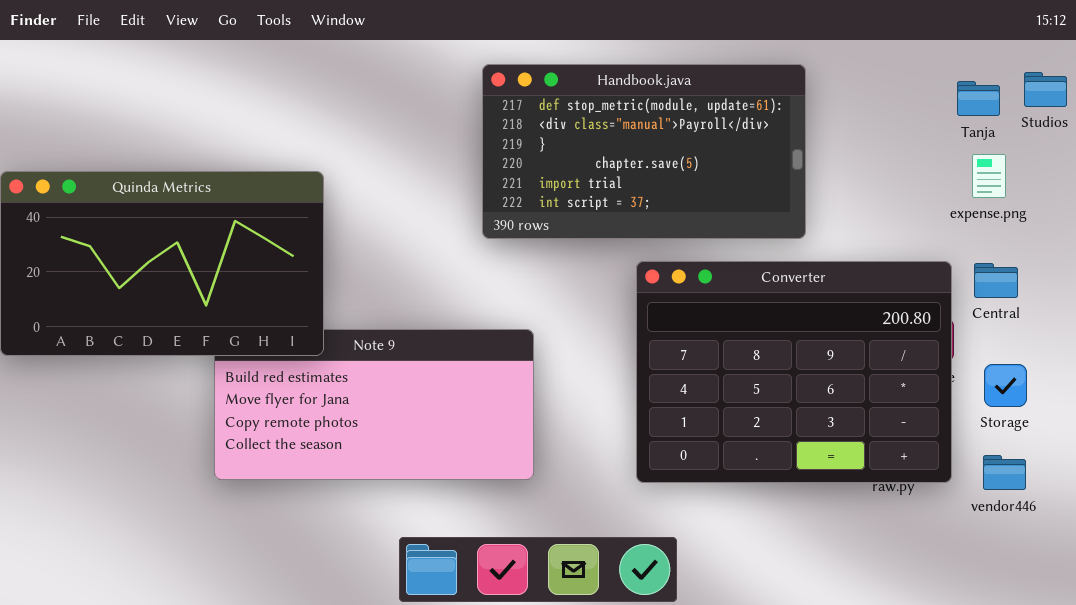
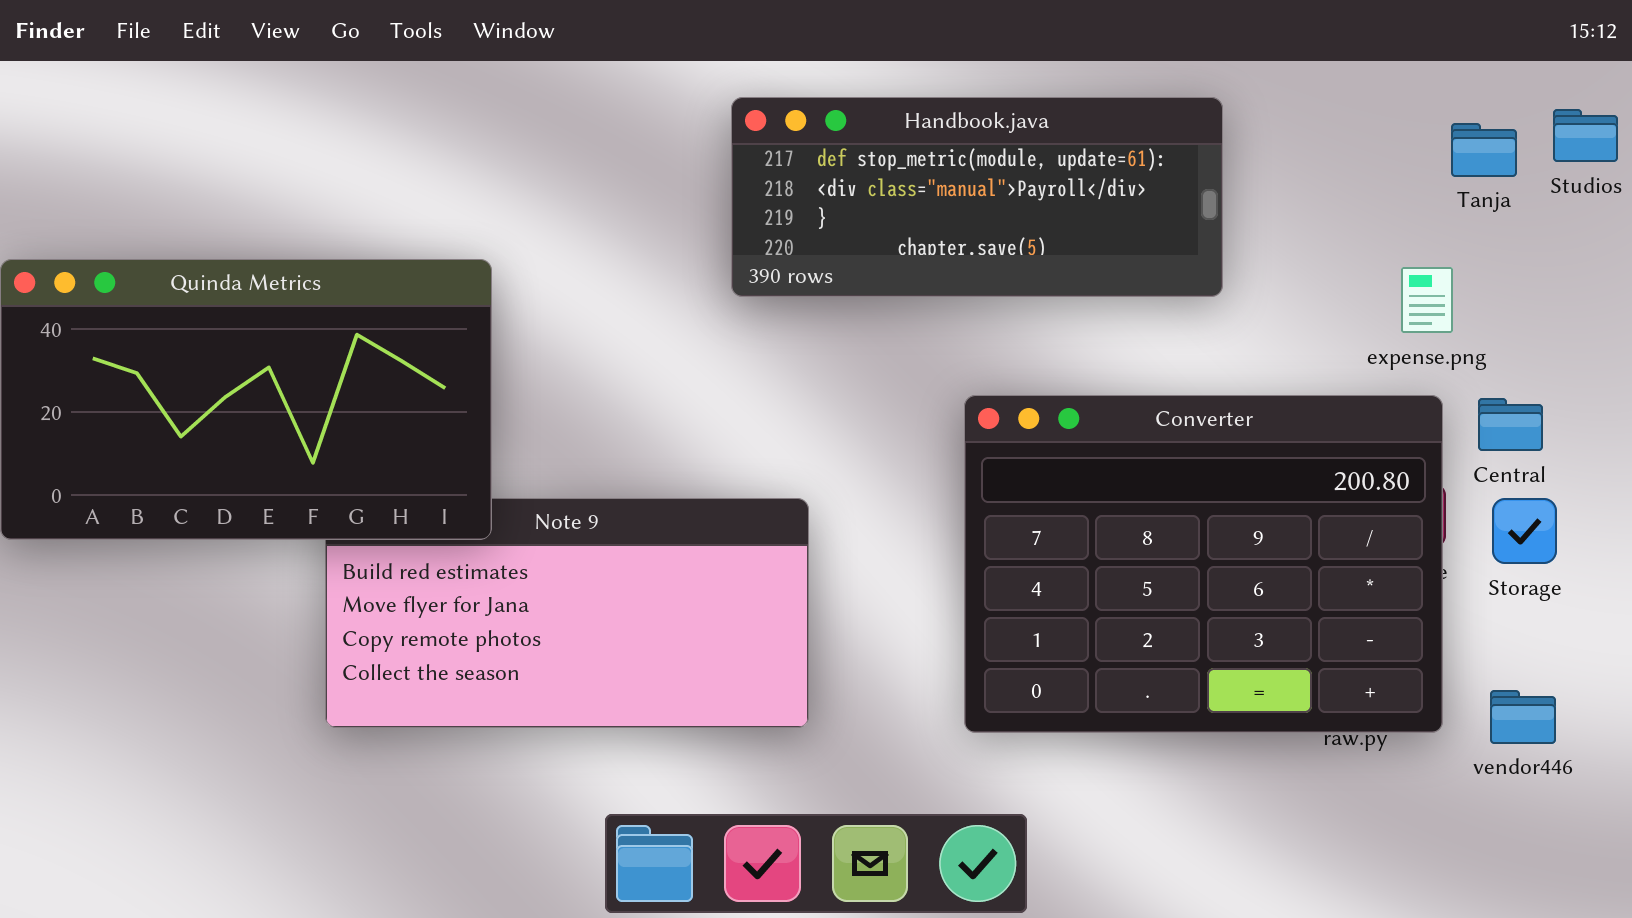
Handbook.java: [482,64,806,239] -> [731,97,1223,297], resized
expense.png: [972,154,1006,198] -> [1401,267,1453,333], moved
Storage: [984,364,1027,407] -> [1492,498,1557,564], moved

